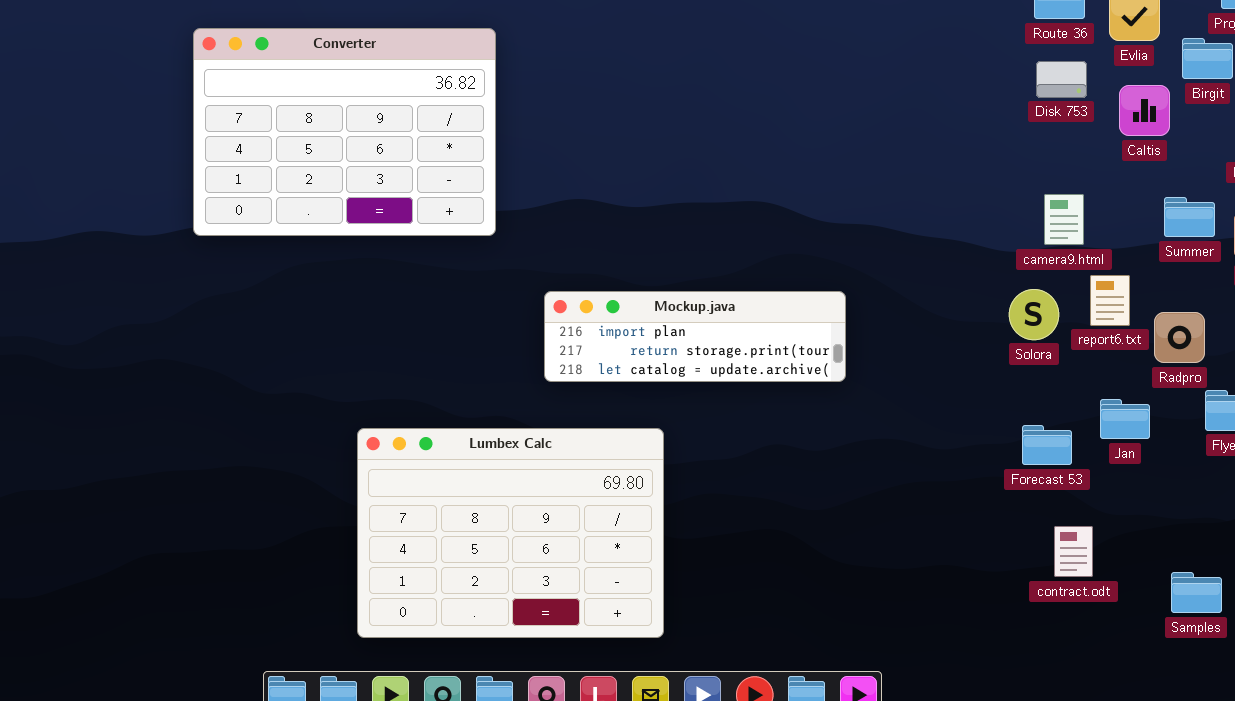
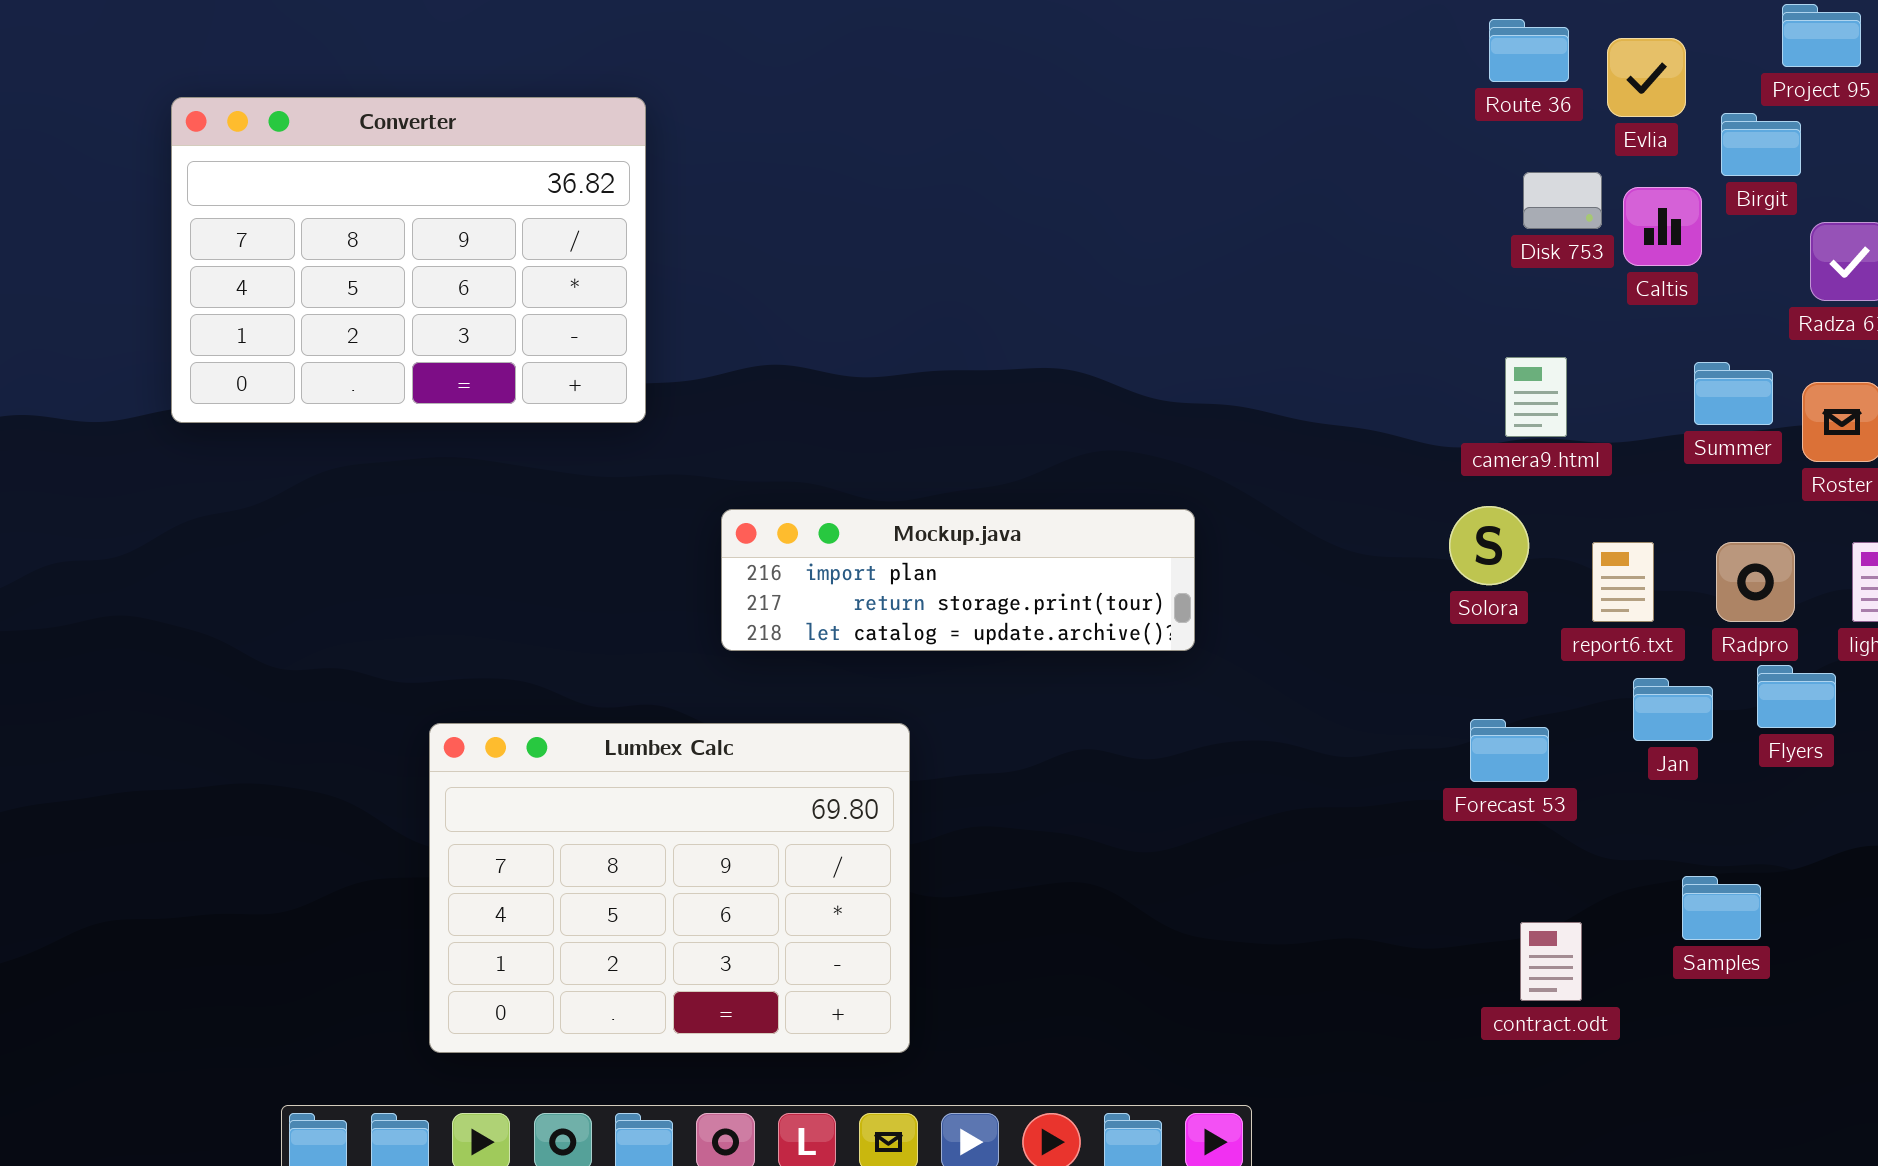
Disk 753: [1036,61,1087,98] -> [1523,172,1602,229], moved
report6.txt: [1090,275,1130,326] -> [1592,542,1654,622], moved
Radpro: [1154,312,1205,363] -> [1716,542,1795,622], moved
Jan: [1100,399,1150,439] -> [1633,678,1713,741], moved
contract.odt: [1054,526,1093,577] -> [1520,922,1582,1001], moved
Samples: [1171,572,1222,613] -> [1682,876,1761,940], moved

